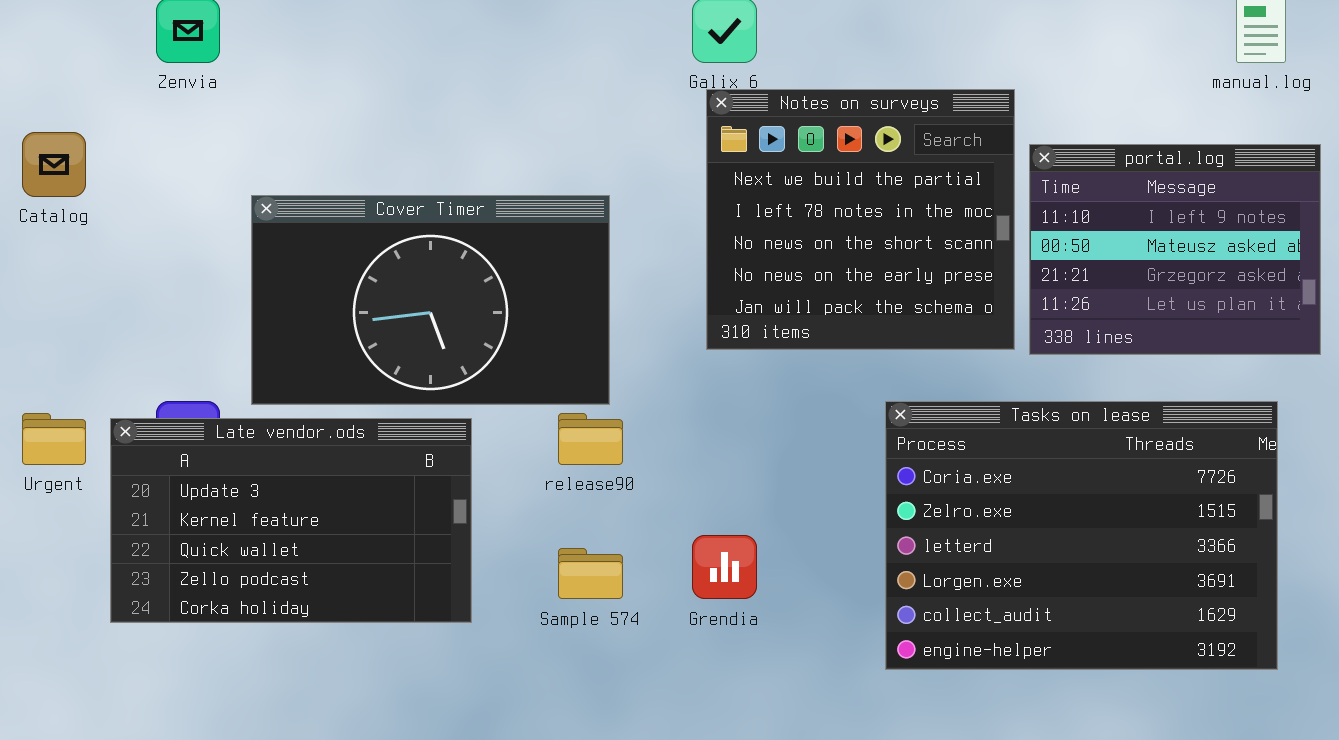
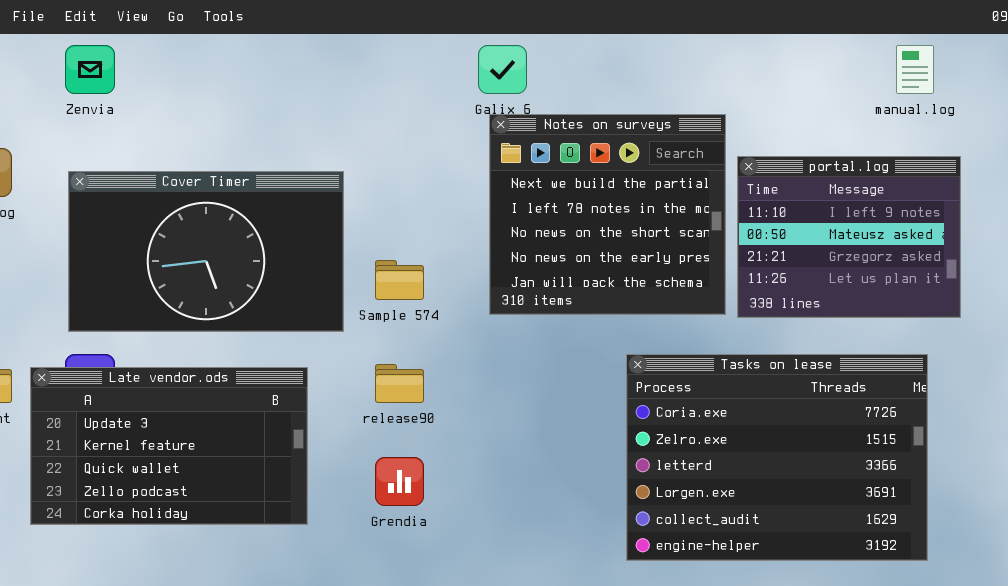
Cover Timer: [251,195,610,405] -> [68,171,344,332], moved
Grendia: [692,535,757,599] -> [375,457,424,506], moved
Sample 574: [558,548,623,599] -> [375,260,424,300], moved

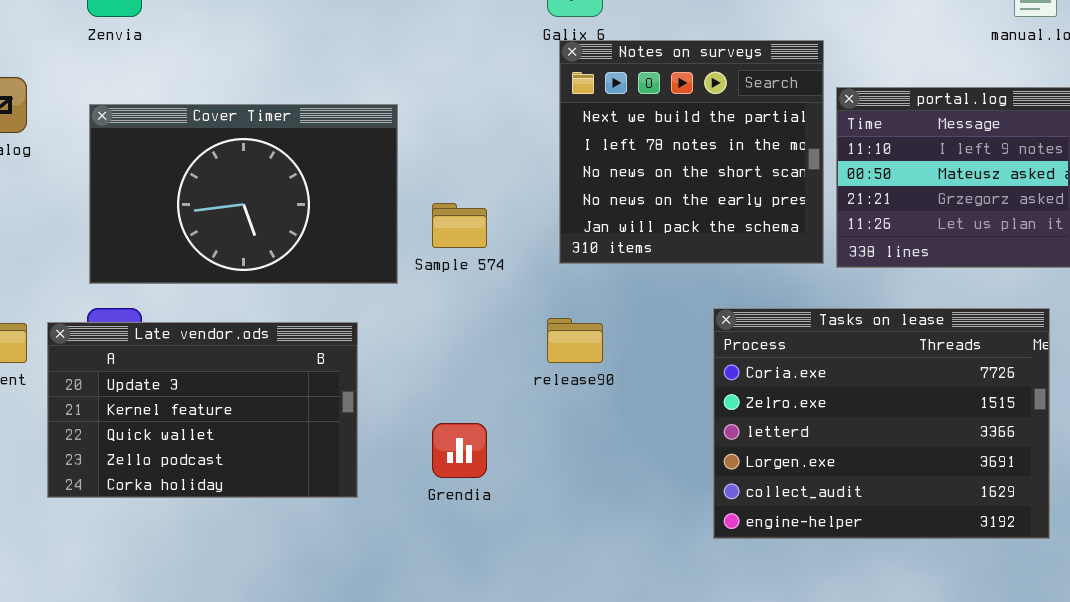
release90: [375,364,424,403] -> [547,318,603,363], moved

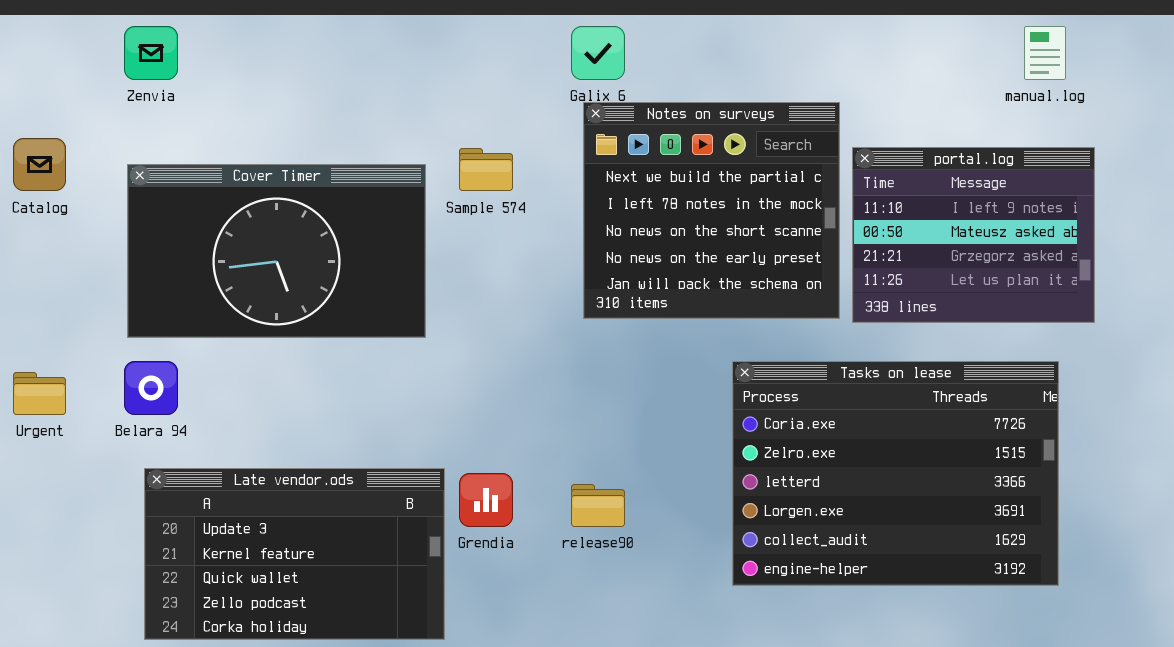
Sample 574: [432,203,487,248] -> [459,148,513,191], moved
release90: [547,318,603,363] -> [571,484,625,527], moved
Late vendor.ods: [47,322,358,498] -> [144,468,445,640], moved

